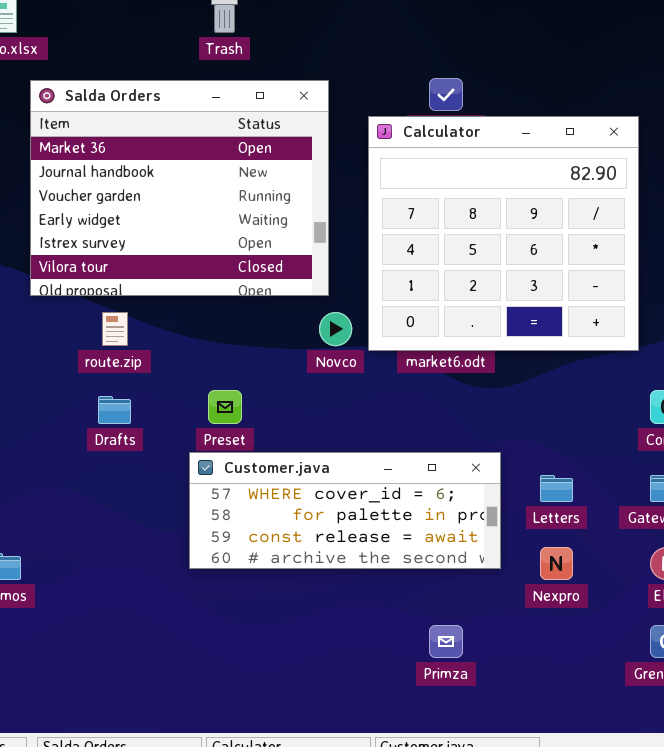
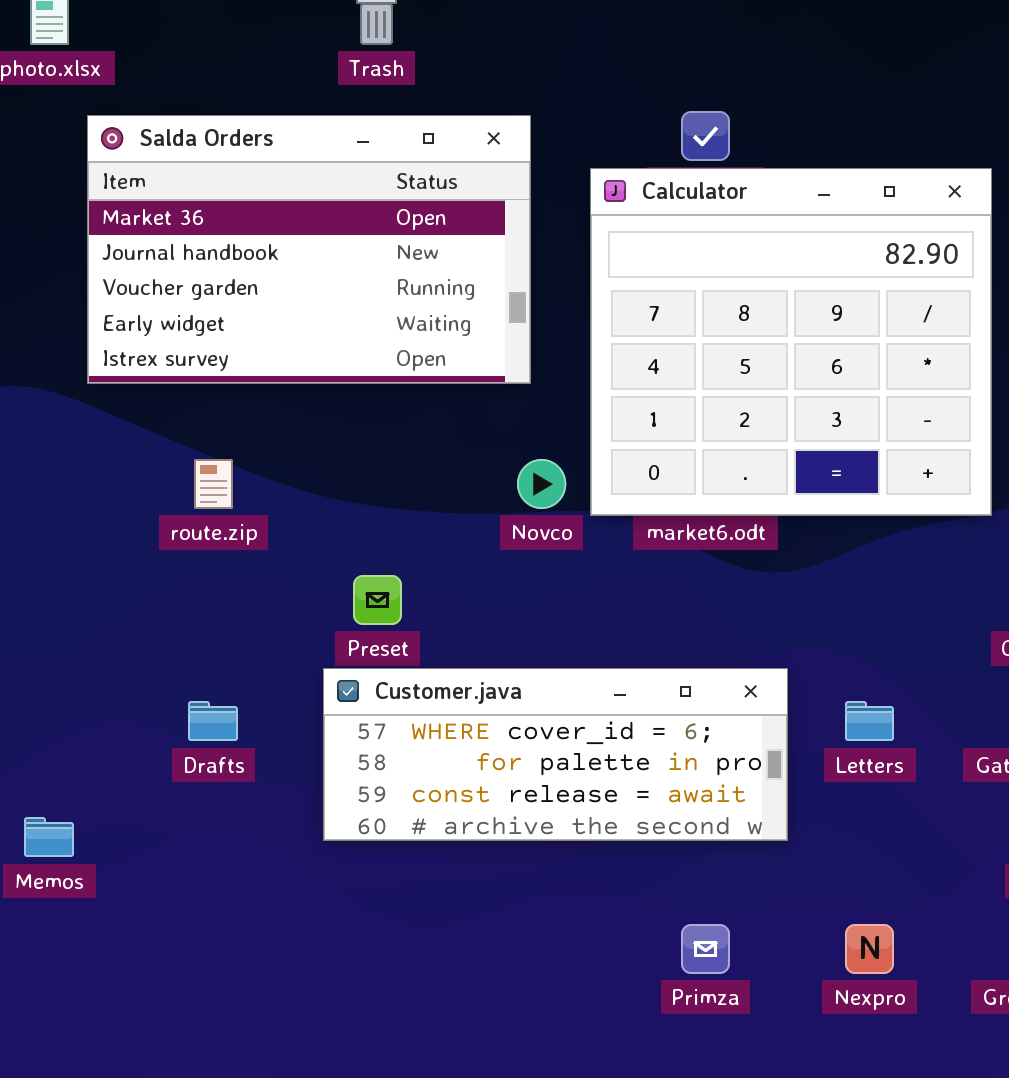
Salda Orders: [30,80,329,296] -> [87,115,531,384], resized
Drafts: [98,396,131,424] -> [188,701,238,741], moved
Nexpro: [540,547,573,580] -> [845,924,894,974], moved

